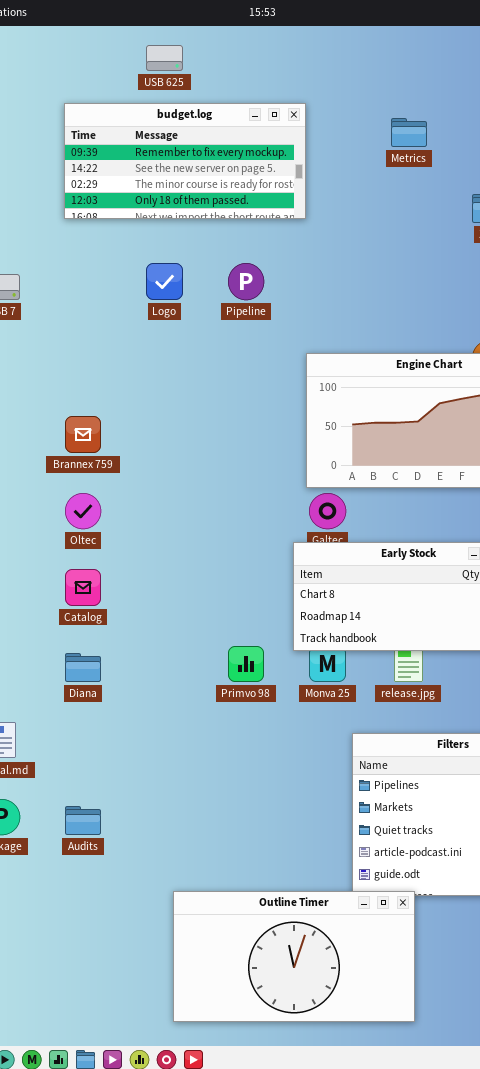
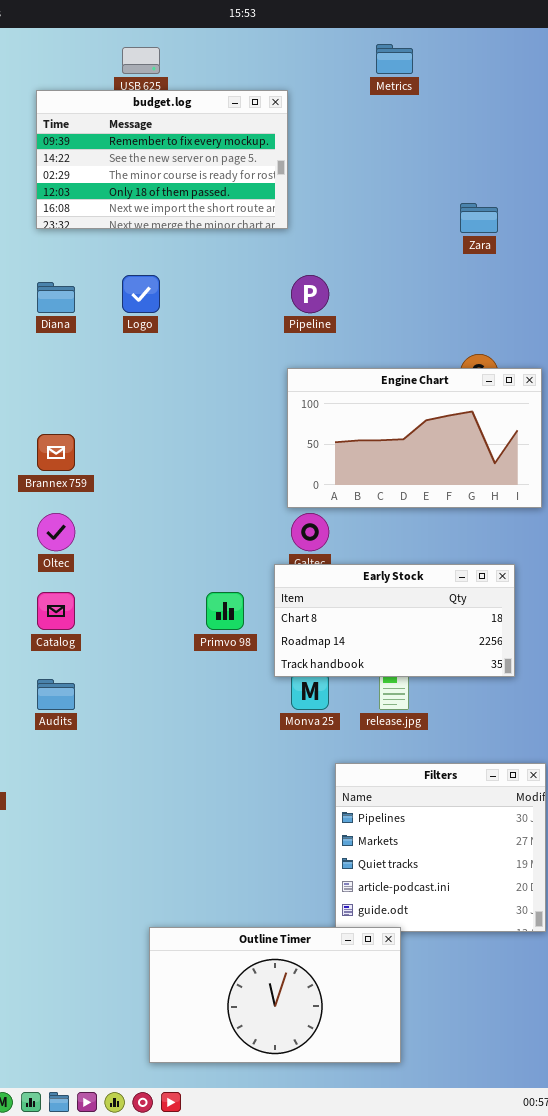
budget.log: [64,103,306,219] -> [36,90,288,229], resized
Metrics: [391,118,427,147] -> [376,44,413,74], moved
Pipeline: [228,263,264,300] -> [291,275,329,313], moved
Primvo 98: [228,646,264,682] -> [206,592,244,630], moved
Diana: [65,653,101,682] -> [37,282,75,313], moved
Audits: [65,806,101,835] -> [37,679,75,710], moved

